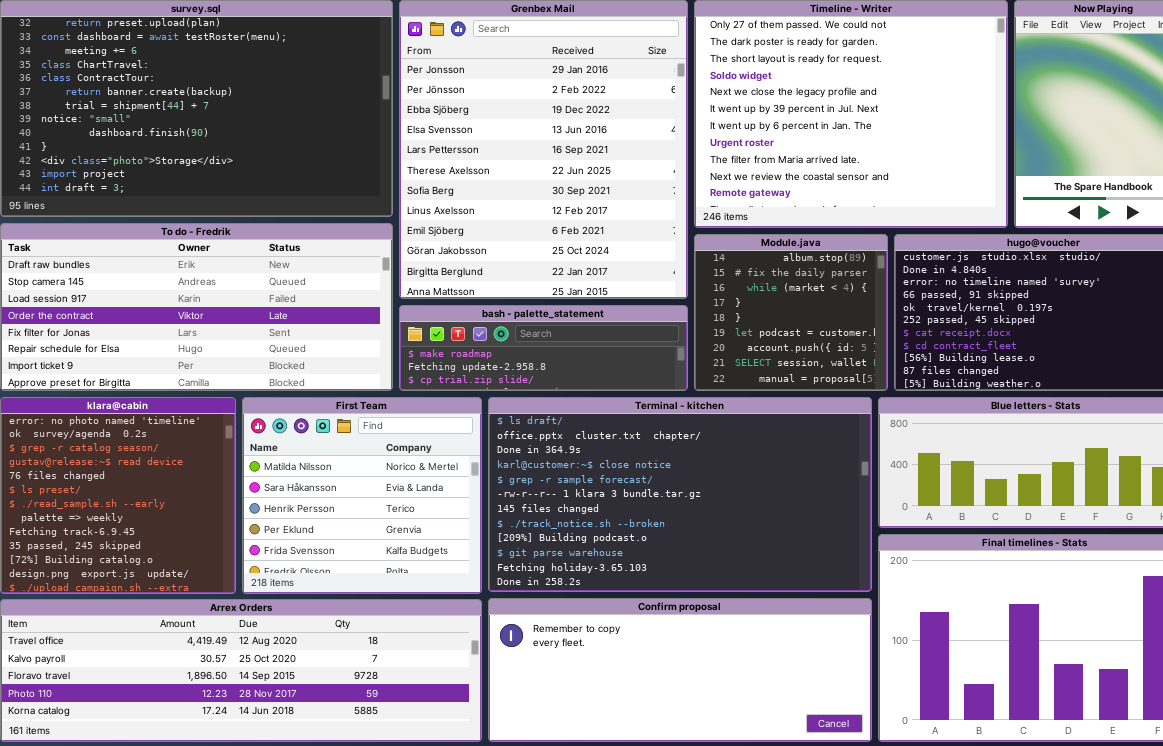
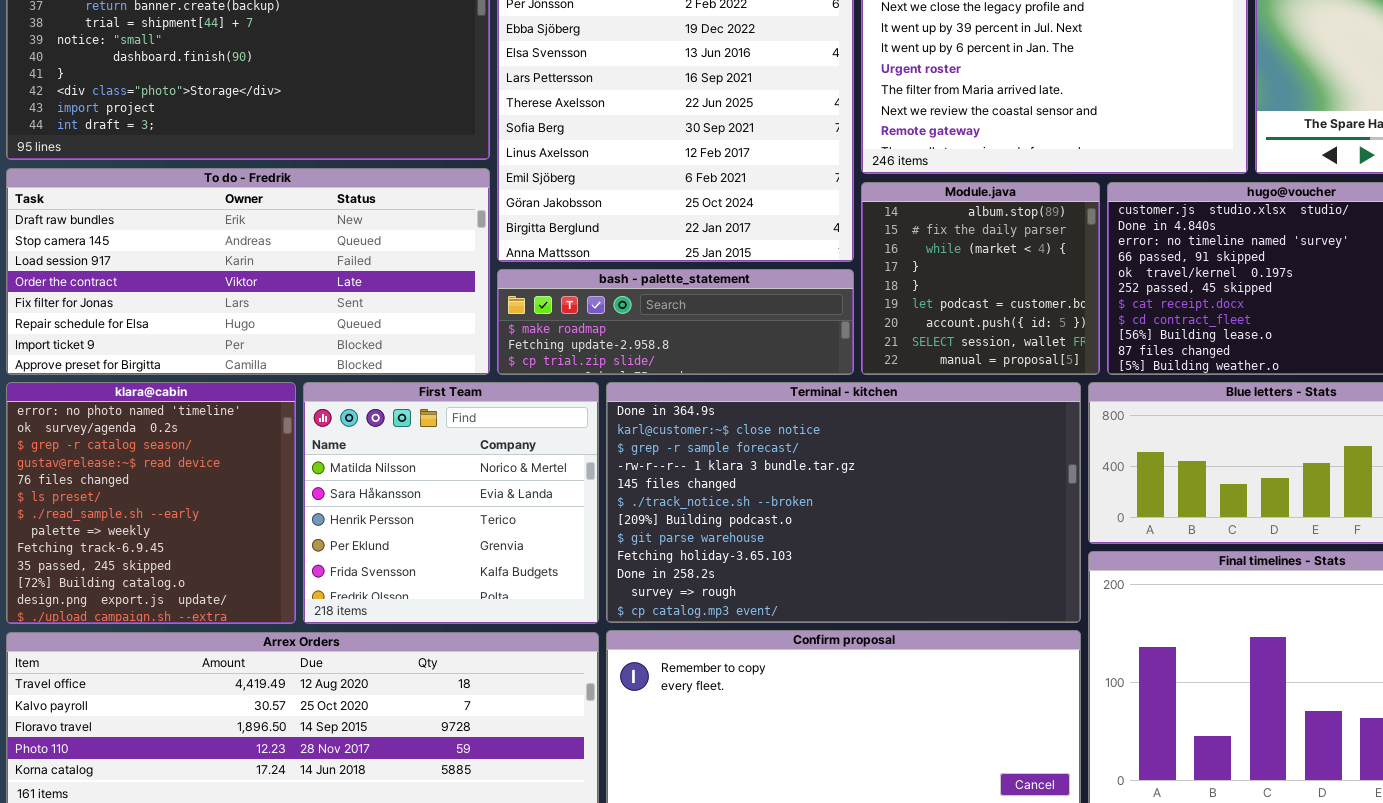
Terminal - kitchen: [488,397,872,592] -> [606,382,1081,623], scrolled down 2 rows

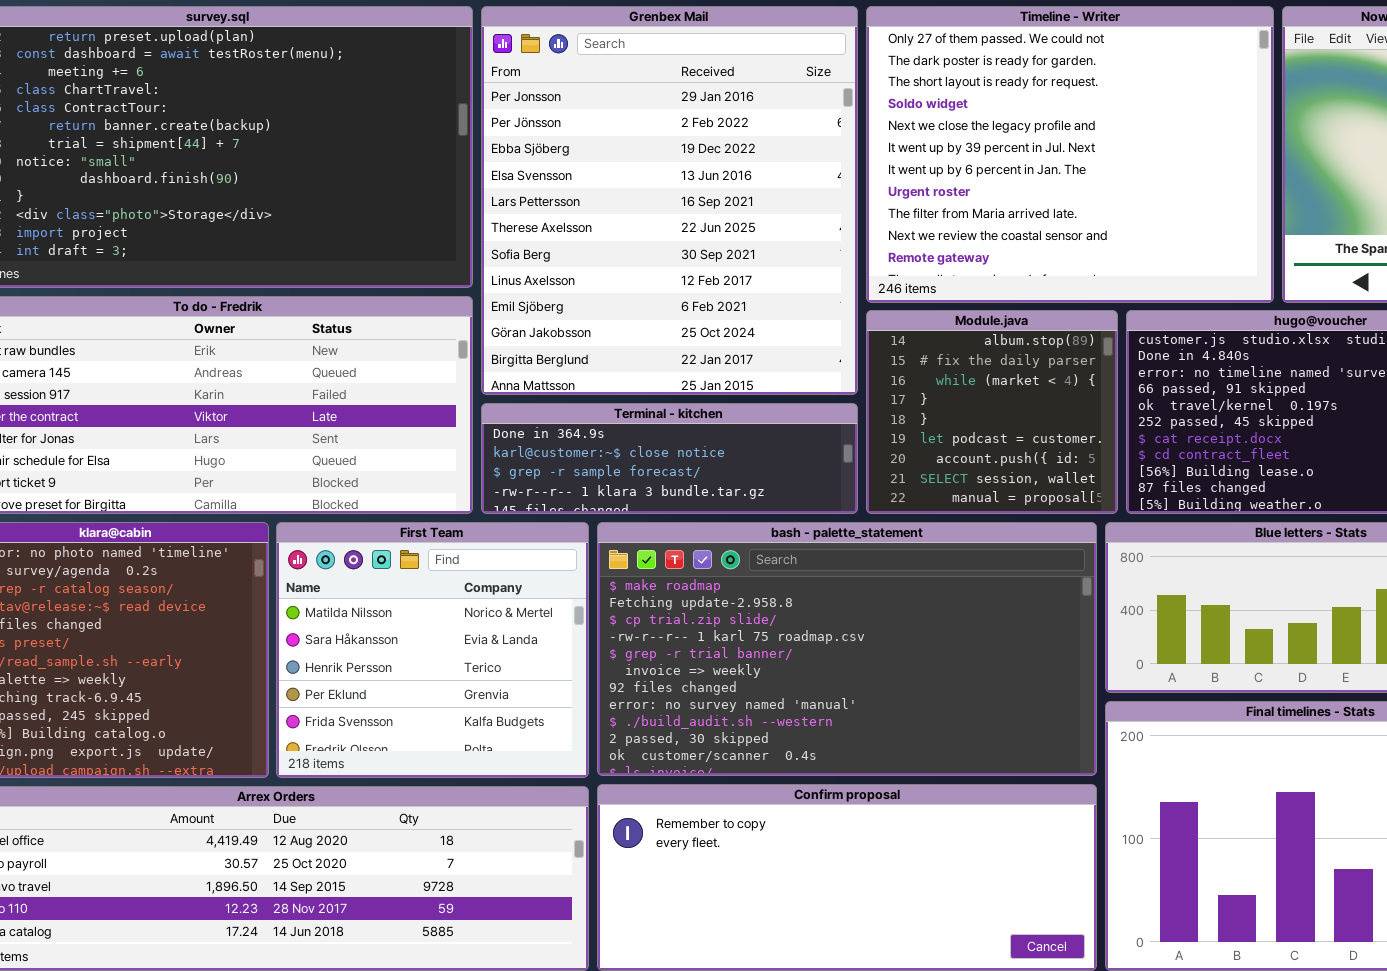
bash - palette_statement: [497,269,854,375] -> [597,522,1097,776], moved, resized
Terminal - kitchen: [606,382,1081,623] -> [481,403,858,514], moved, resized

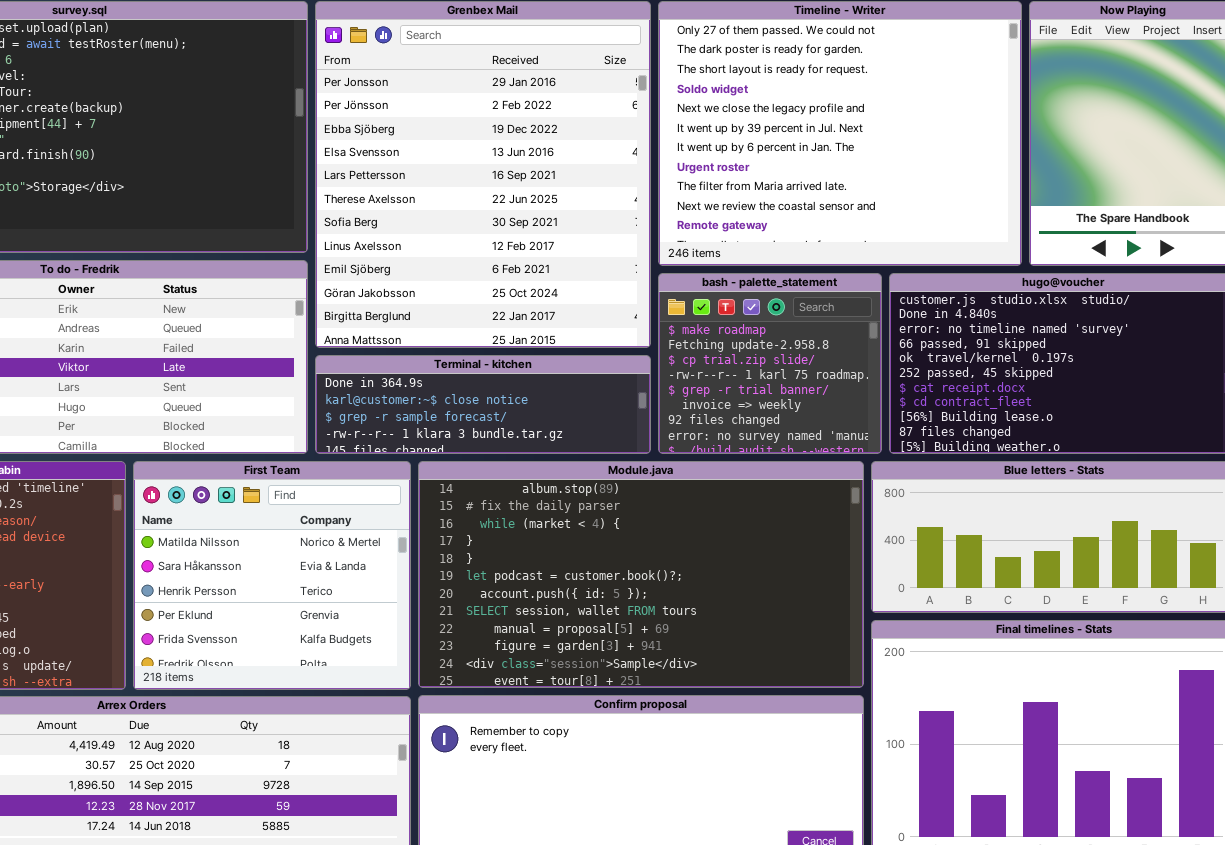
Module.java: [866,310,1118,514] -> [418,461,864,688], moved, resized
bash - palette_statement: [597,522,1097,776] -> [658,273,882,454], moved, resized

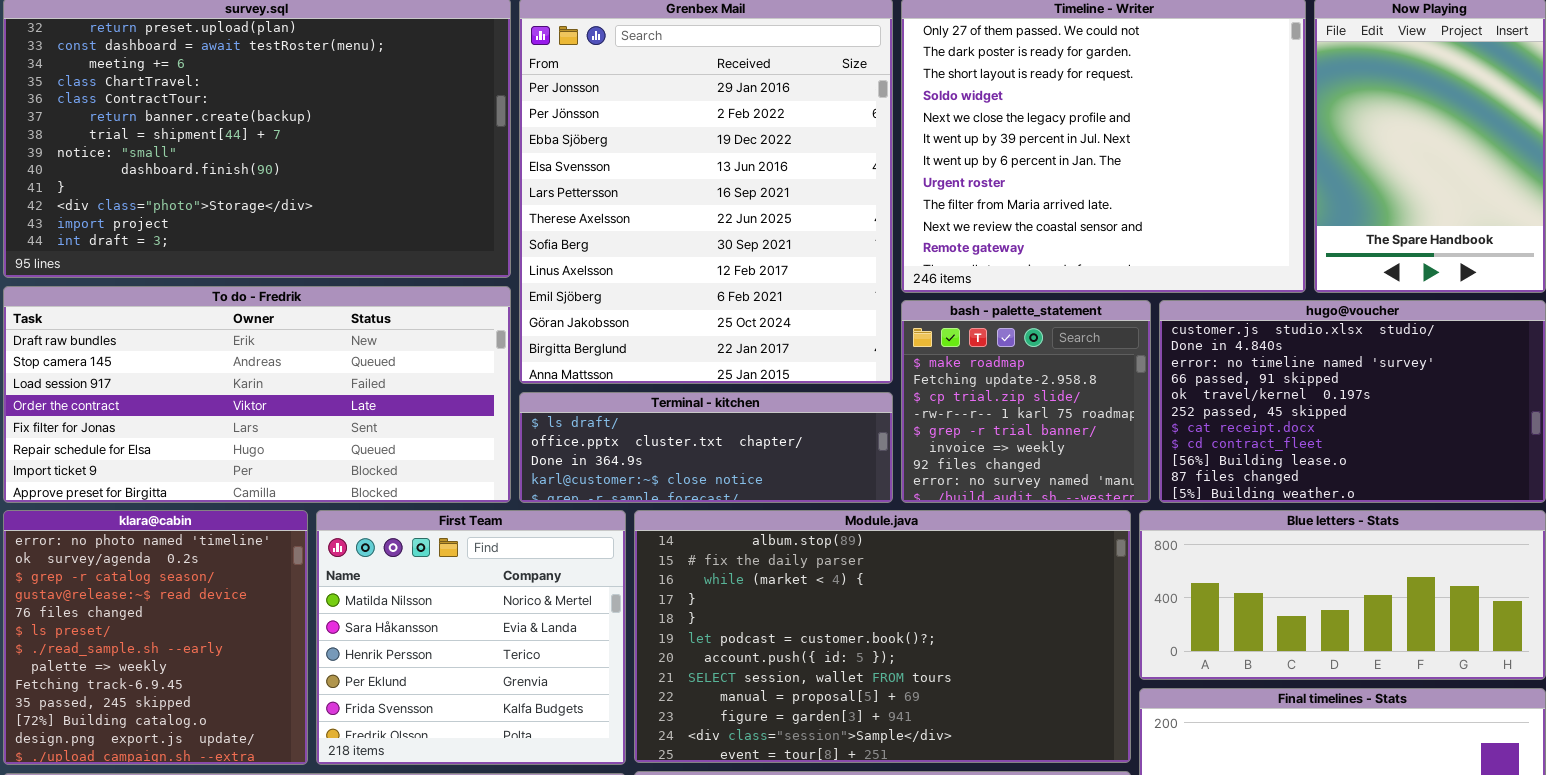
Terminal - kitchen: [315,355,651,454] -> [519,392,893,503], scrolled up 2 rows

